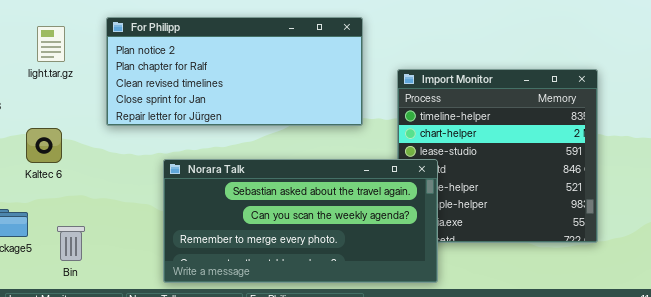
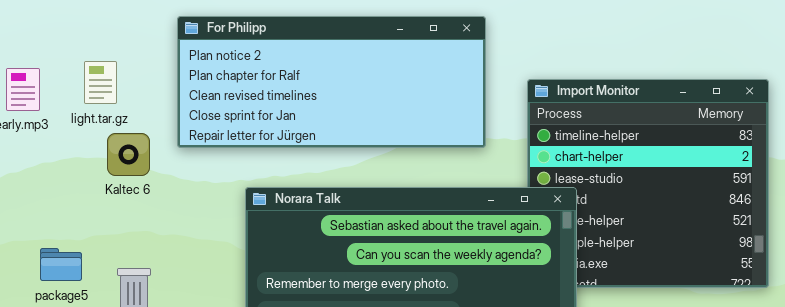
light.tar.gz: [37,26,65,62] -> [84,61,117,104], moved
Kaltec 6: [26,128,62,163] -> [107,133,150,176], moved

